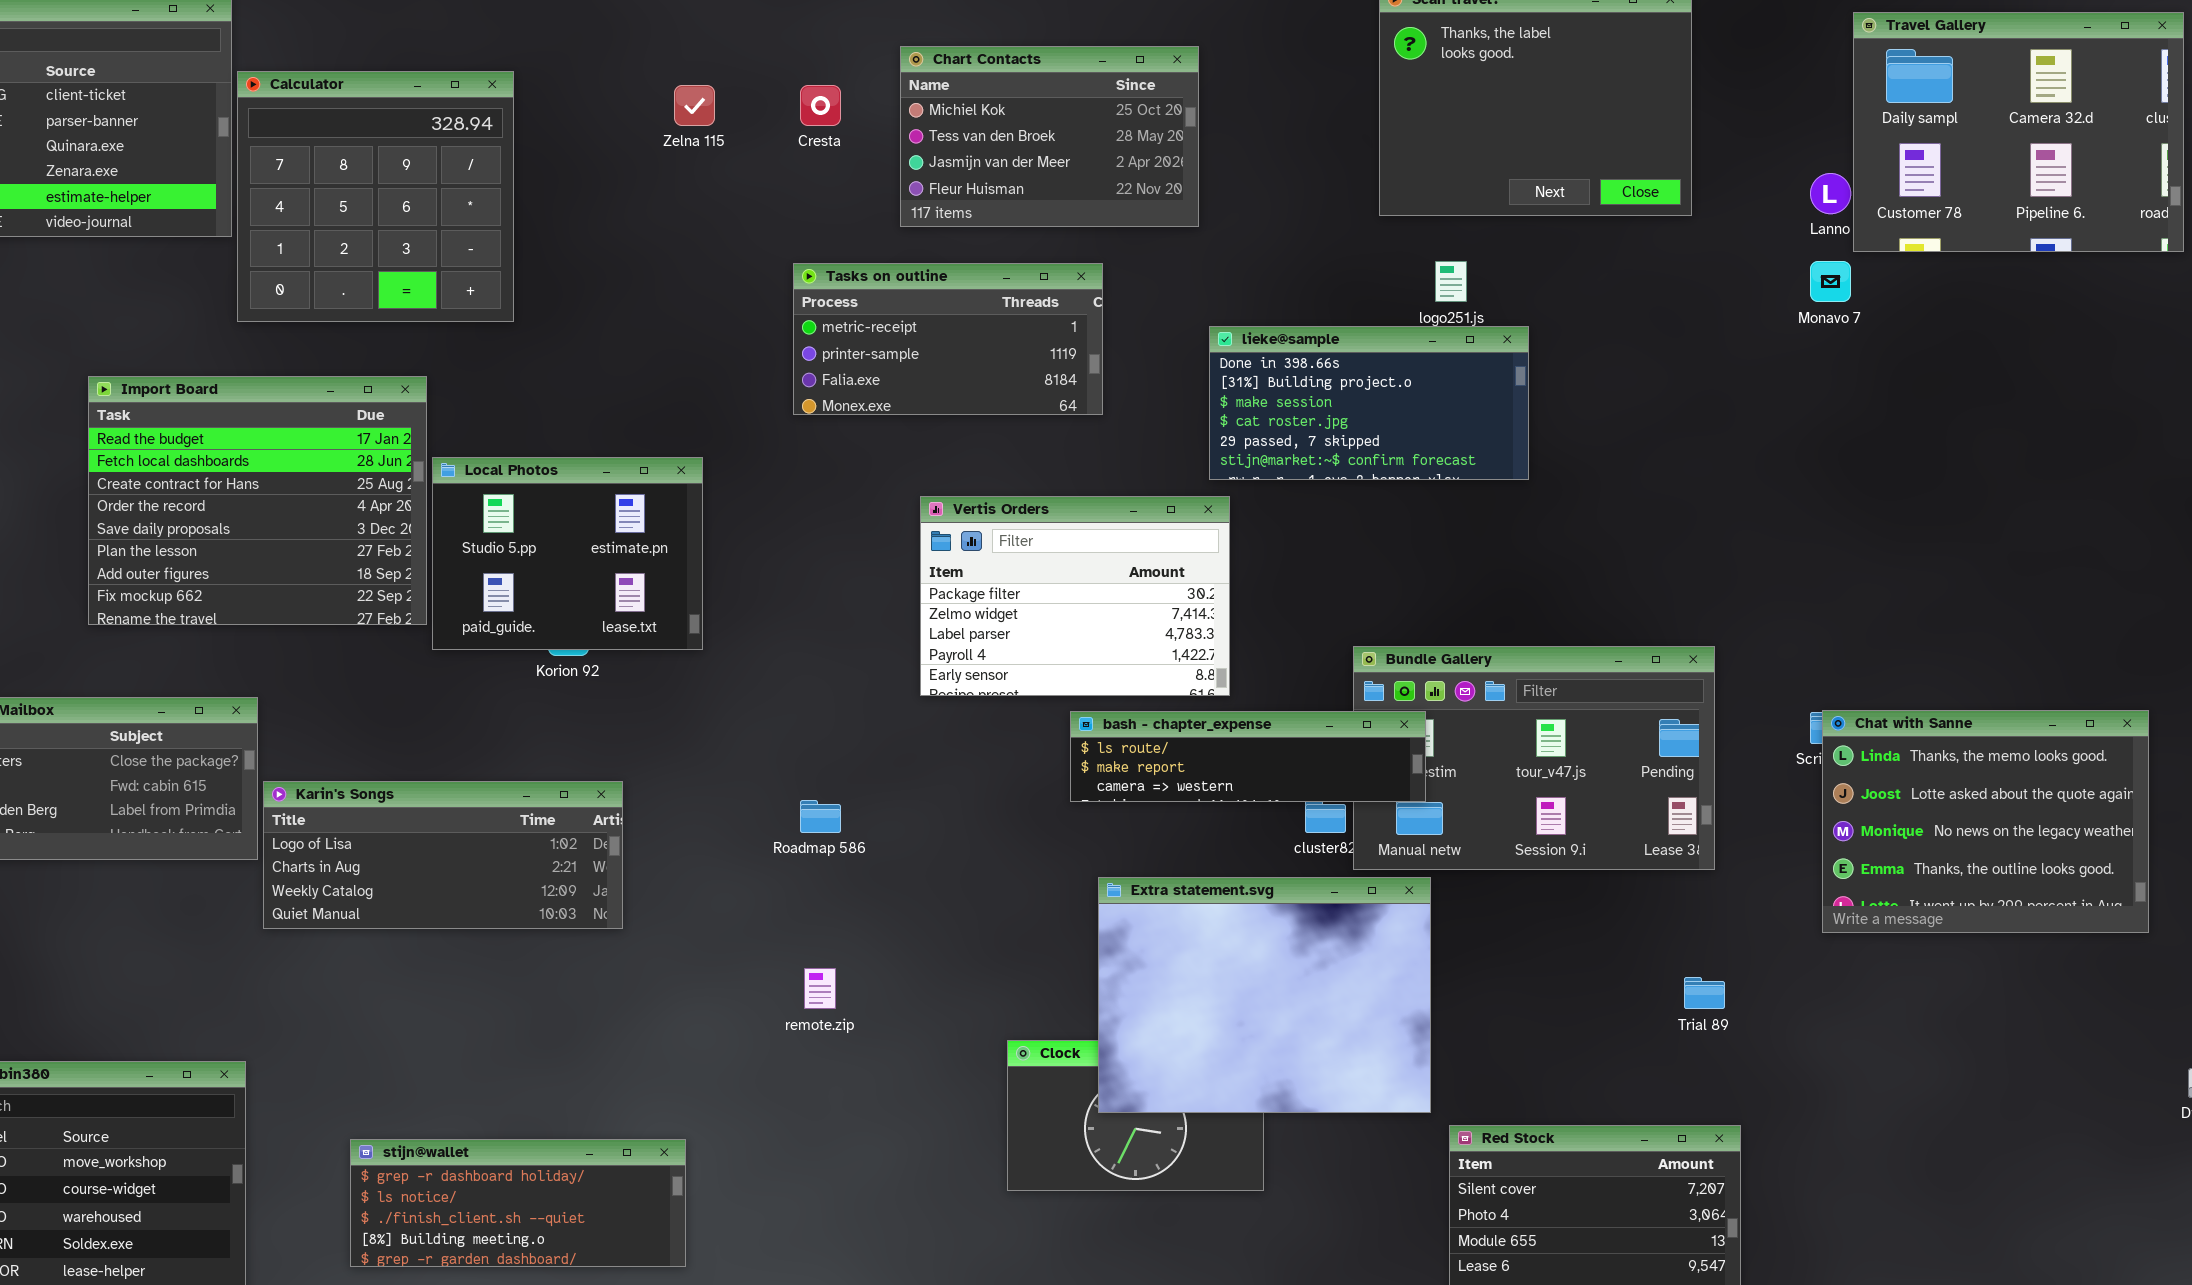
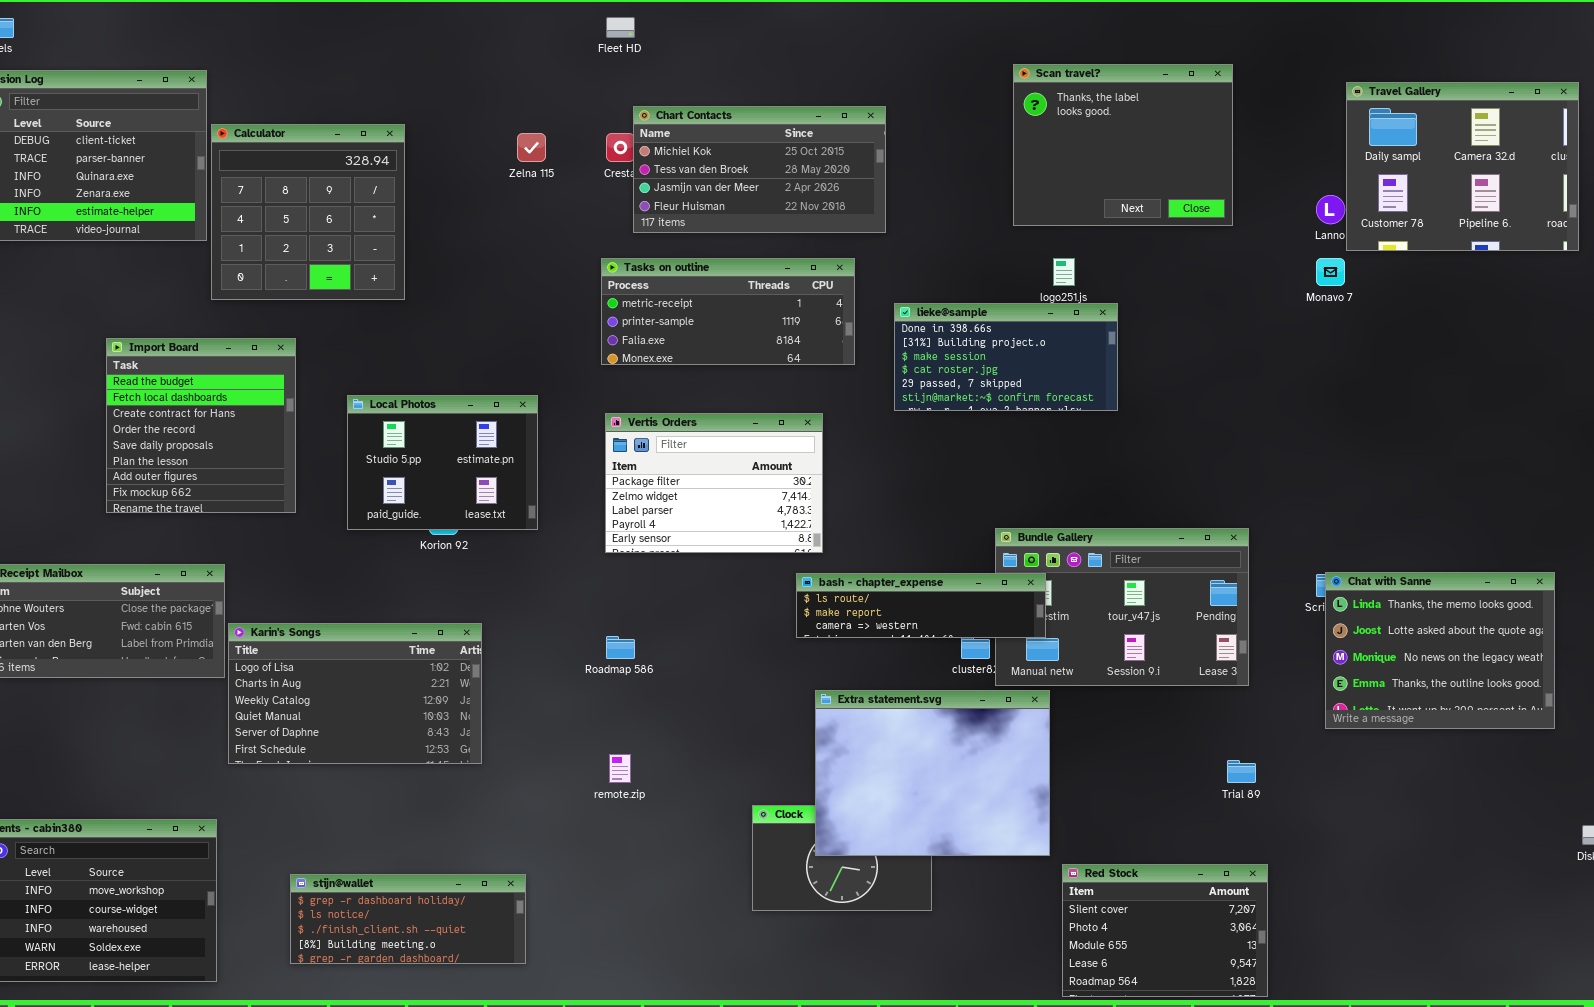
Chart Contacts: [900,46,1199,227] -> [633,106,886,233], resized
Tasks on outline: [793,263,1103,415] -> [601,258,855,365], resized
Import Board: [88,376,427,625] -> [106,338,296,513], resized
Vertis Orders: [920,496,1230,696] -> [605,413,823,553], moved
Karin's Songs: [263,781,623,929] -> [228,623,482,764], resized

